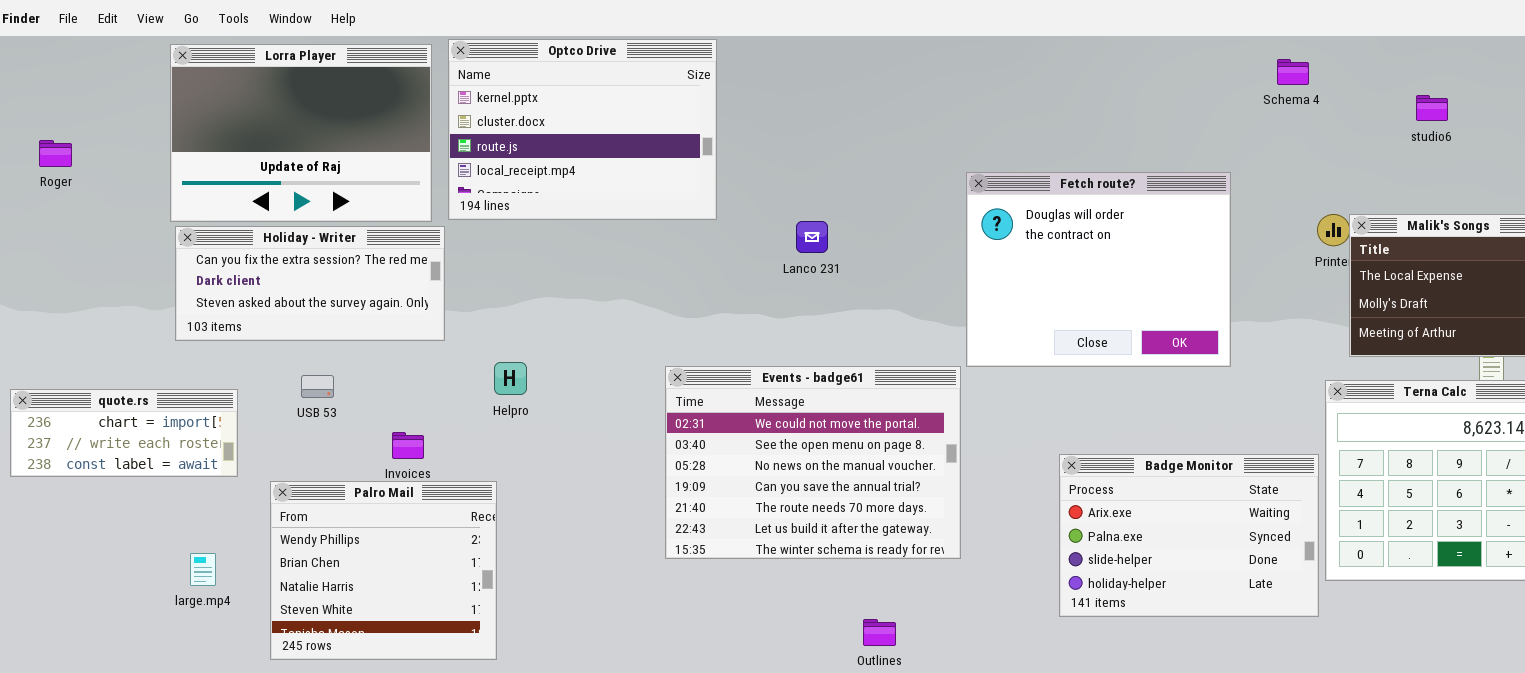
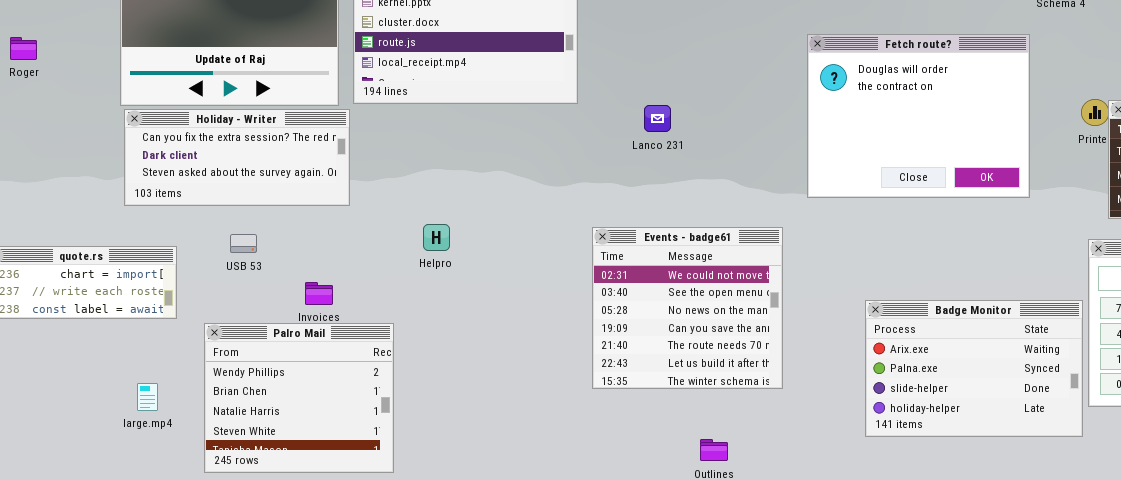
Fetch route?: [966,172,1231,367] -> [807,34,1030,198], moved
Helpro: [494,362,527,395] -> [423,224,450,251], moved
Events - badge61: [665,366,961,559] -> [592,227,783,389], resized

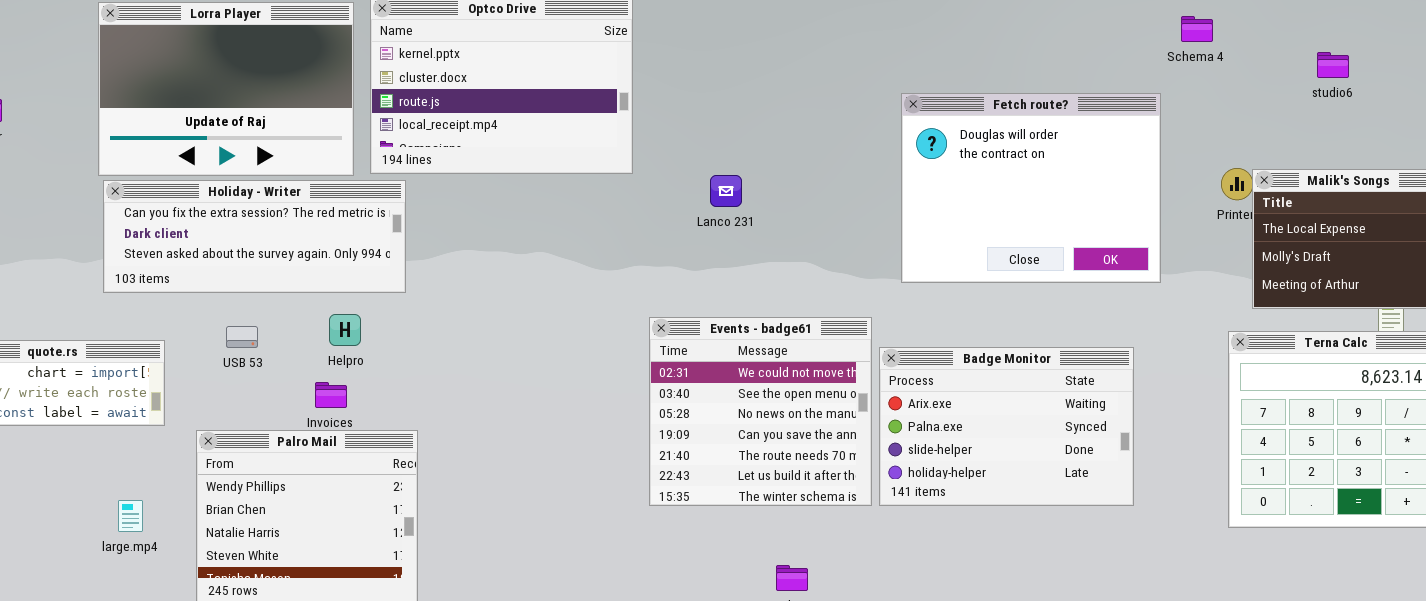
Holiday - Writer: [124,109,350,206] -> [103,180,406,293], resized
Helpro: [423,224,450,251] -> [329,314,361,346], moved
Badge Monitor: [865,300,1083,437] -> [879,347,1134,506], moved

